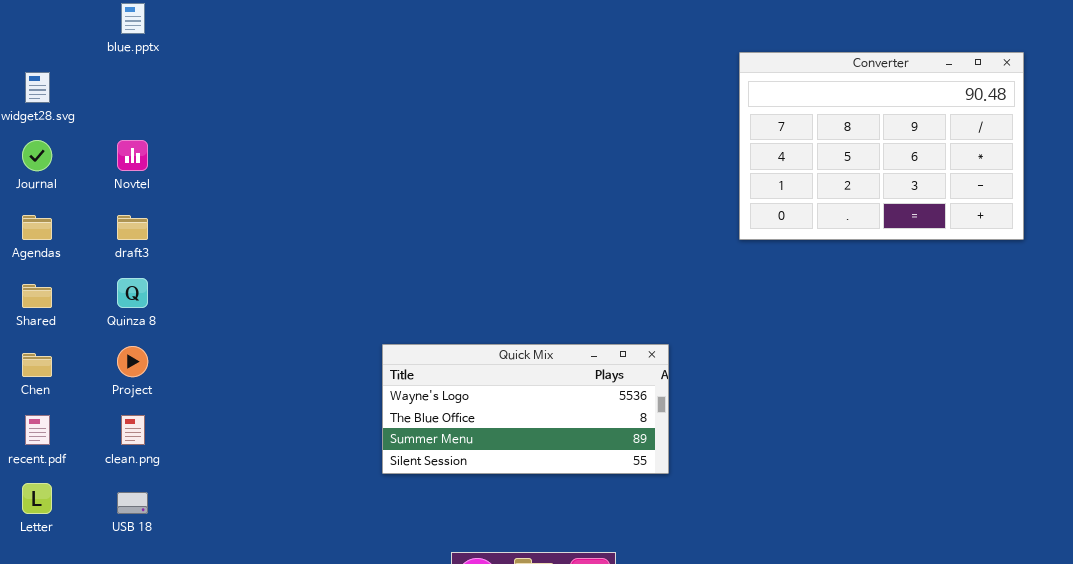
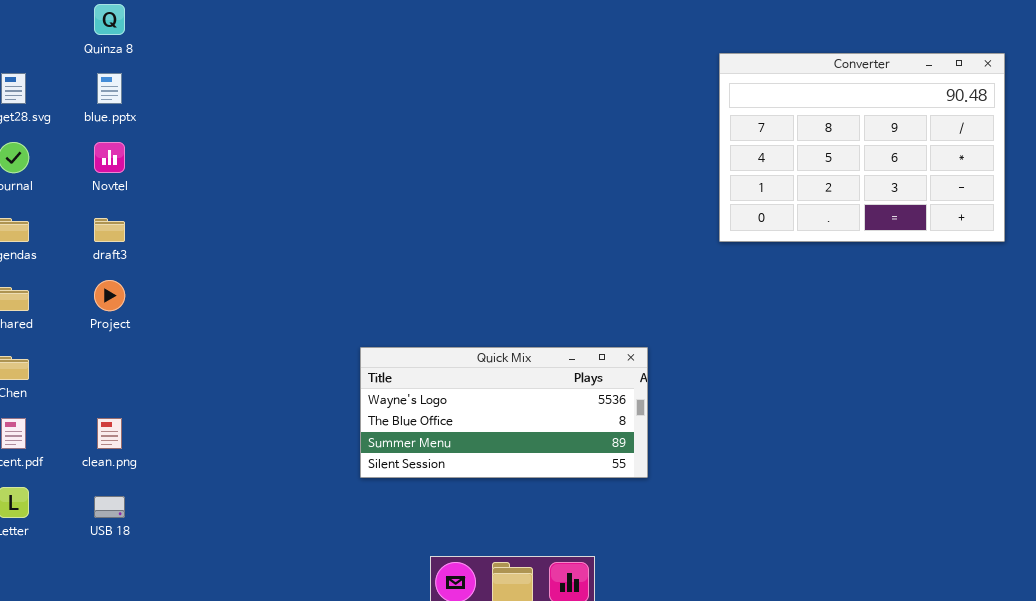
blue.pptx: [121,3,145,34] -> [97,73,122,104], moved
Quinza 8: [117,278,148,308] -> [94,4,125,35], moved
Project: [117,346,148,377] -> [94,280,125,311], moved

